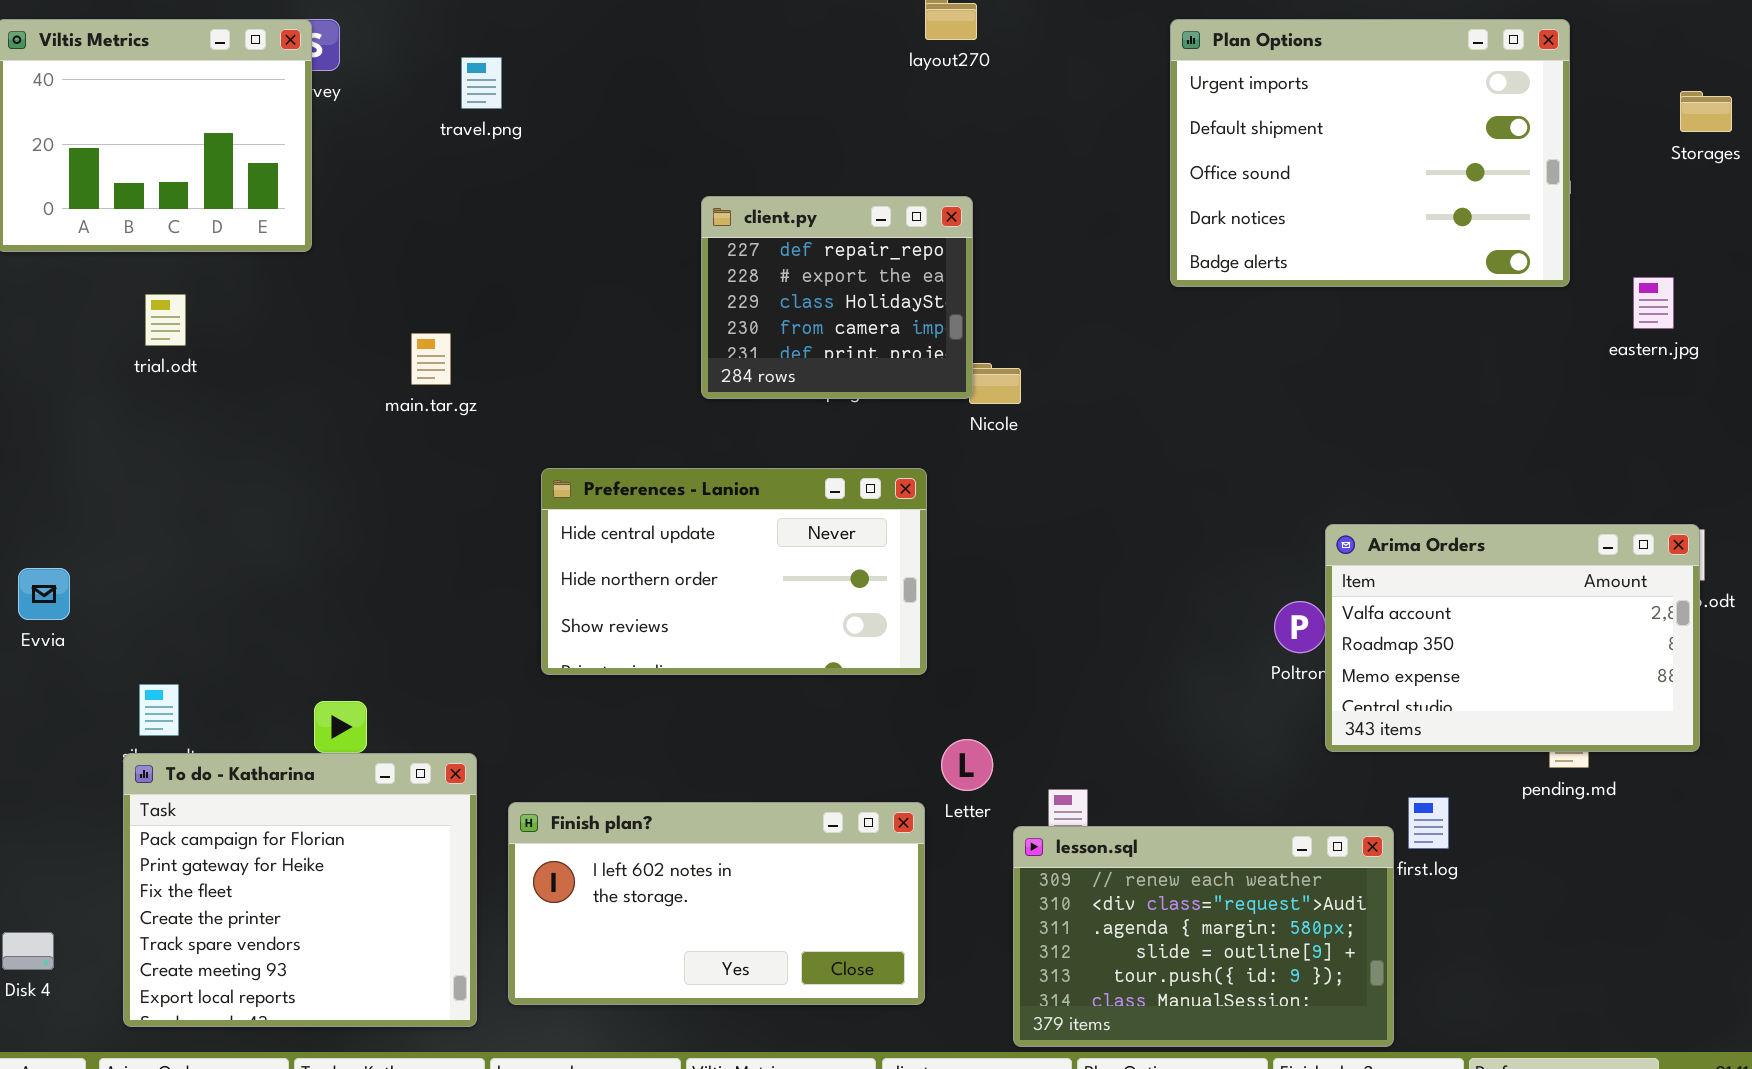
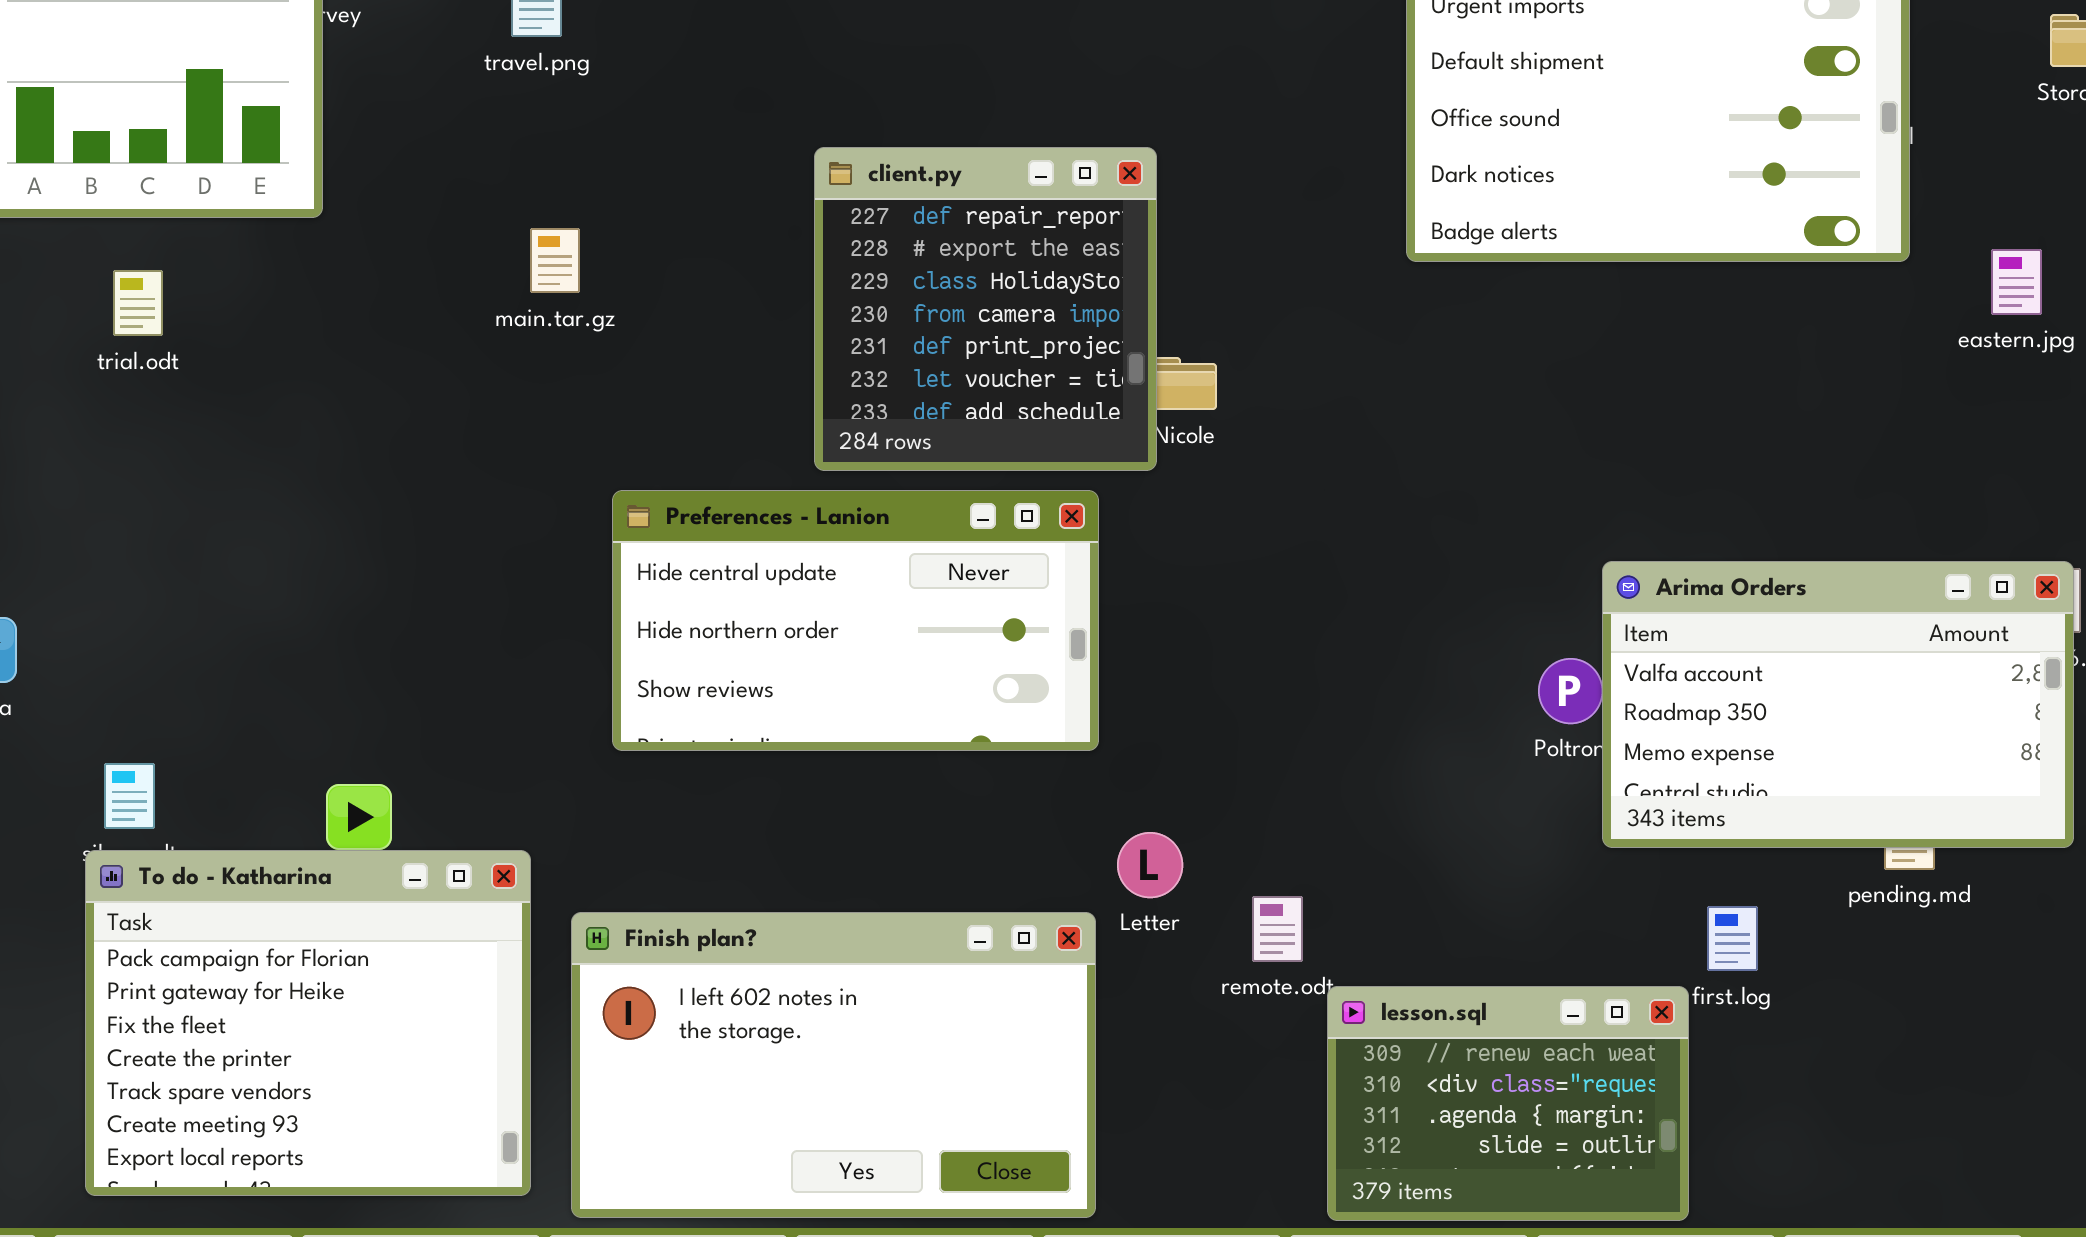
client.py: [701,196,973,399] -> [814,147,1157,471], resized
main.tar.gz: [411,333,451,385] -> [530,228,580,293], moved
Finish plan?: [508,802,925,1005] -> [571,912,1096,1218], resized
lesson.sql: [1013,826,1394,1047] -> [1327,986,1689,1221], resized

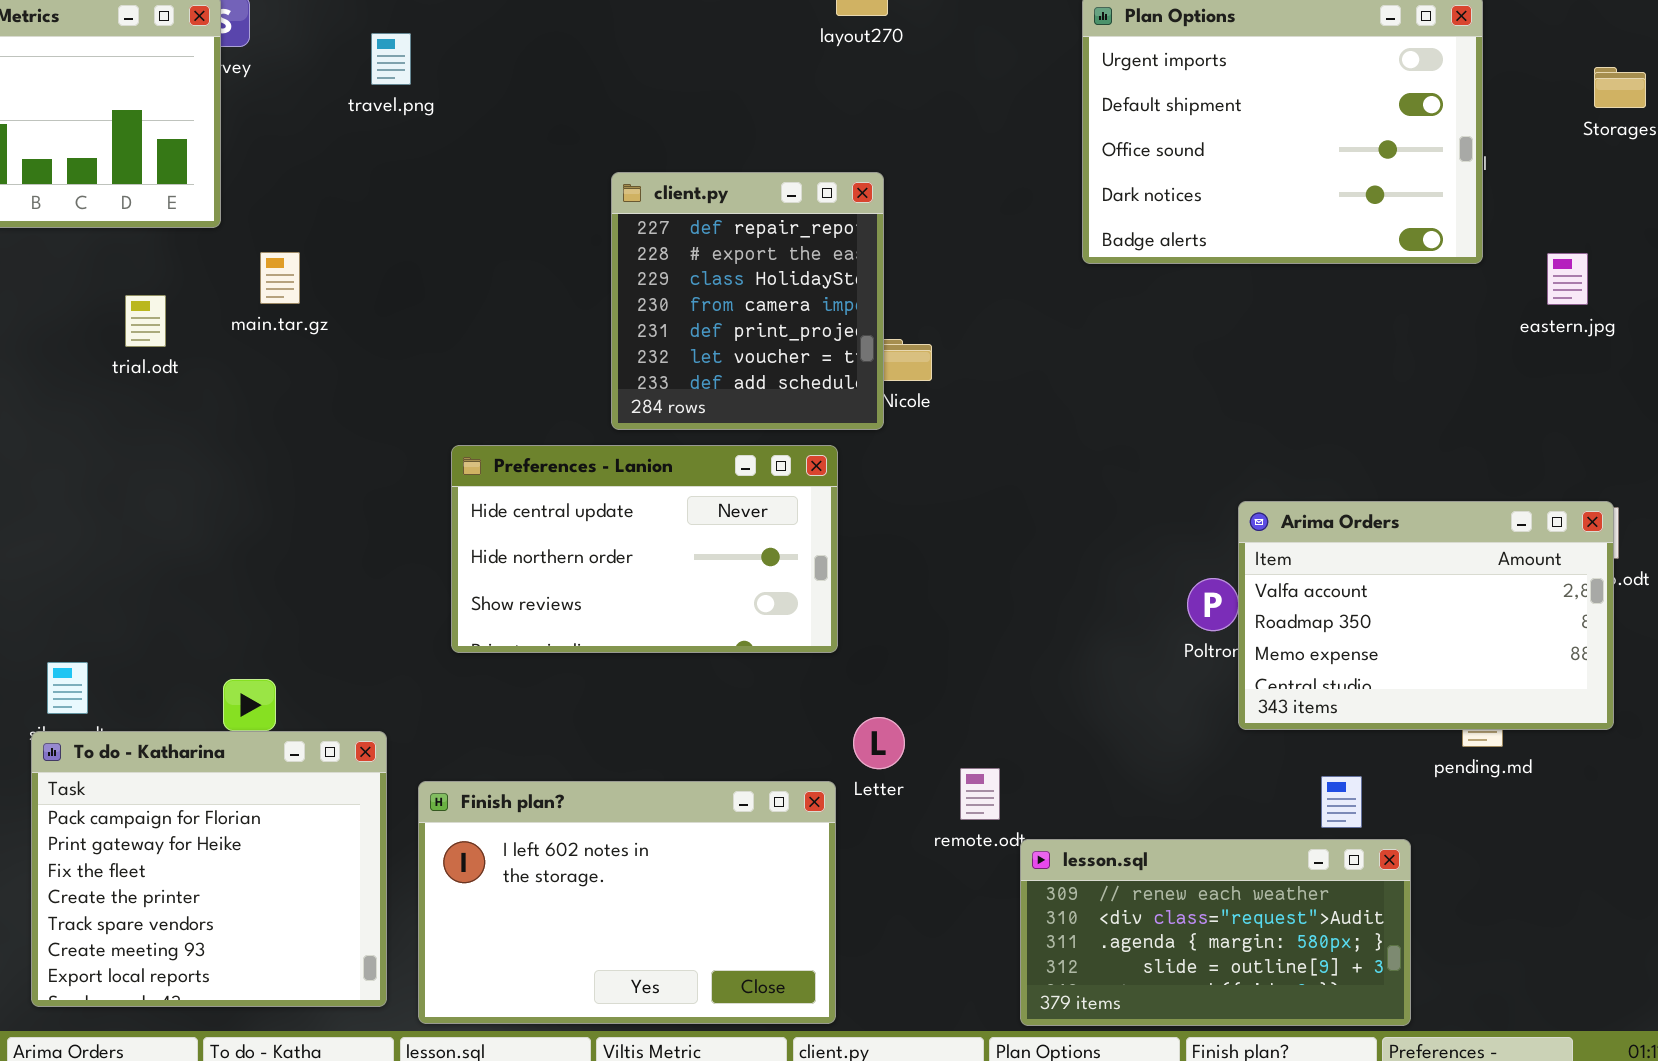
main.tar.gz: [530,228,580,293] -> [260,252,300,304], moved
trial.odt: [113,270,163,336] -> [125,295,166,347], moved
lesson.sql: [1327,986,1689,1221] -> [1020,839,1411,1026], resized

